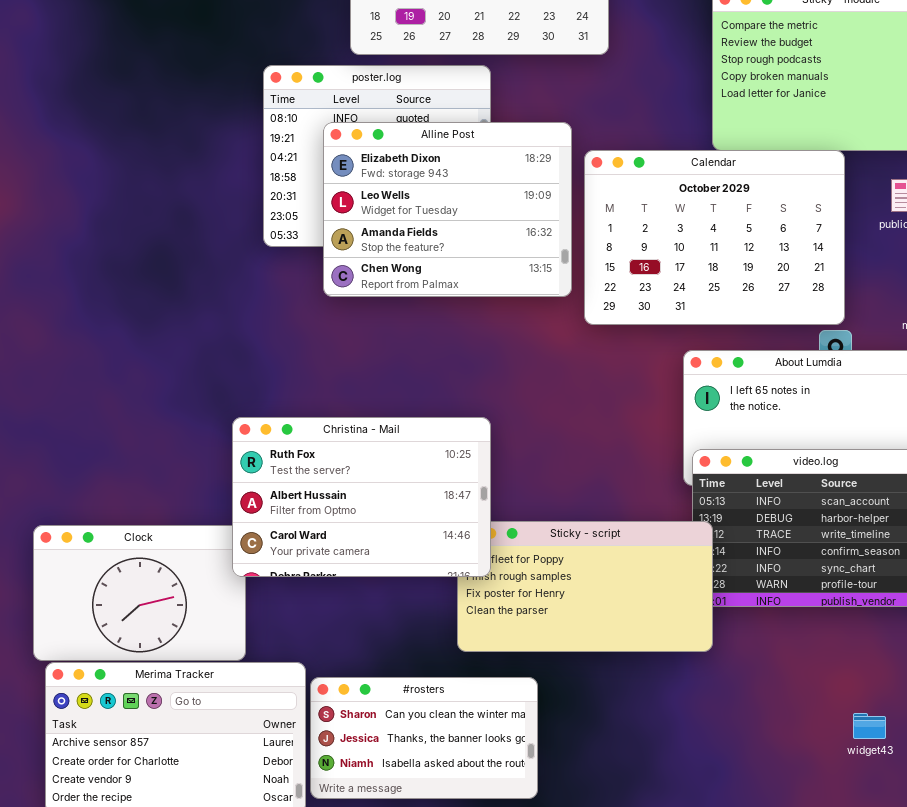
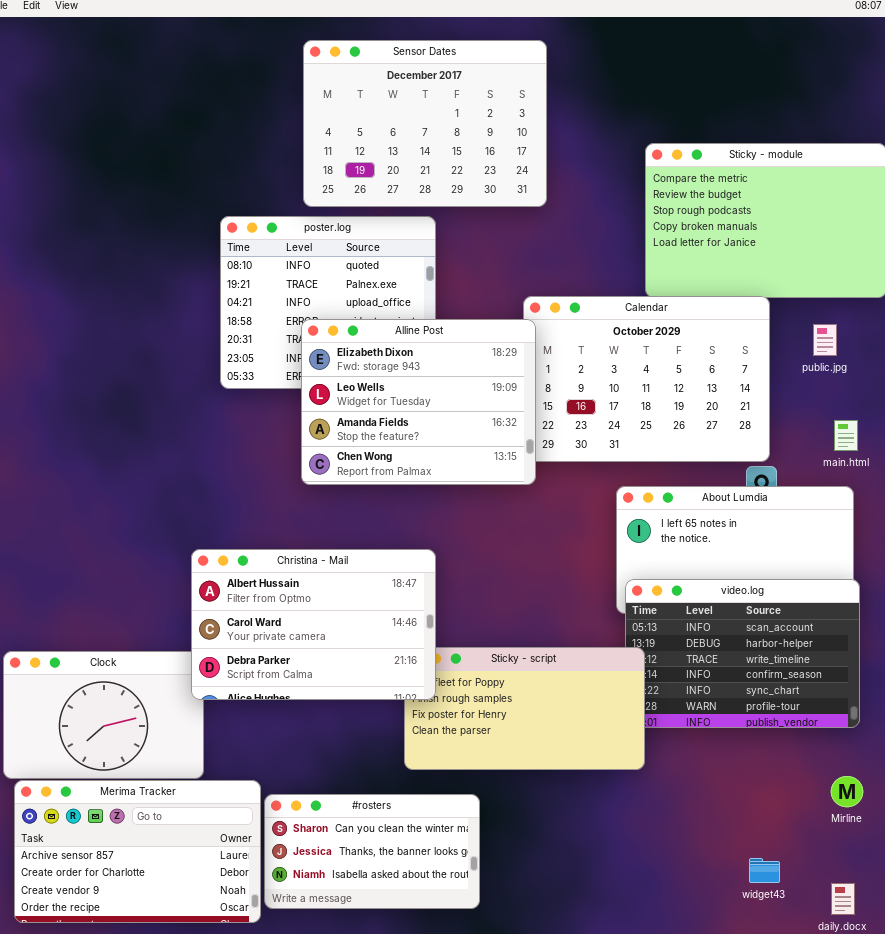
Alline Post: [323,122,572,297] -> [301,319,536,485], moved
Christina - Mail: [232,417,491,577] -> [191,549,436,700], scrolled down 1 row
widget43: [853,713,886,739] -> [749,858,780,883], moved

